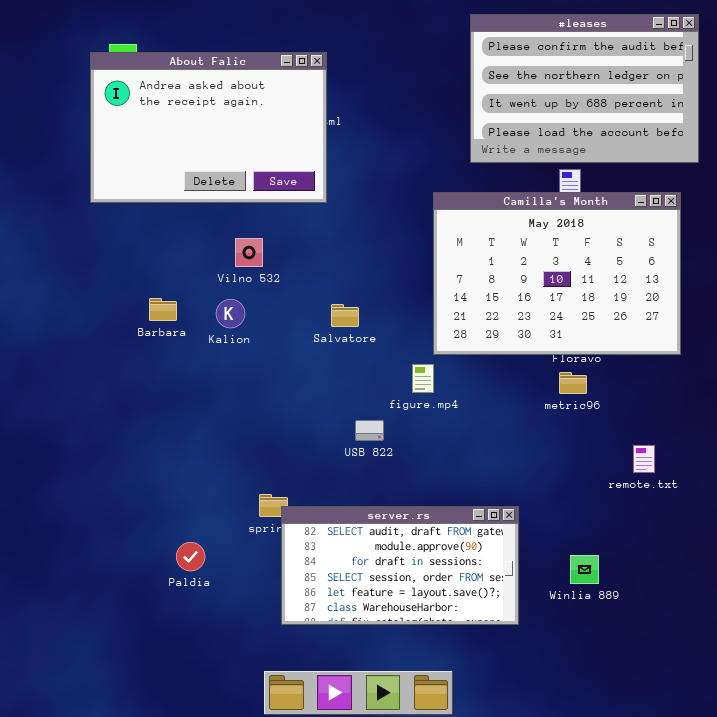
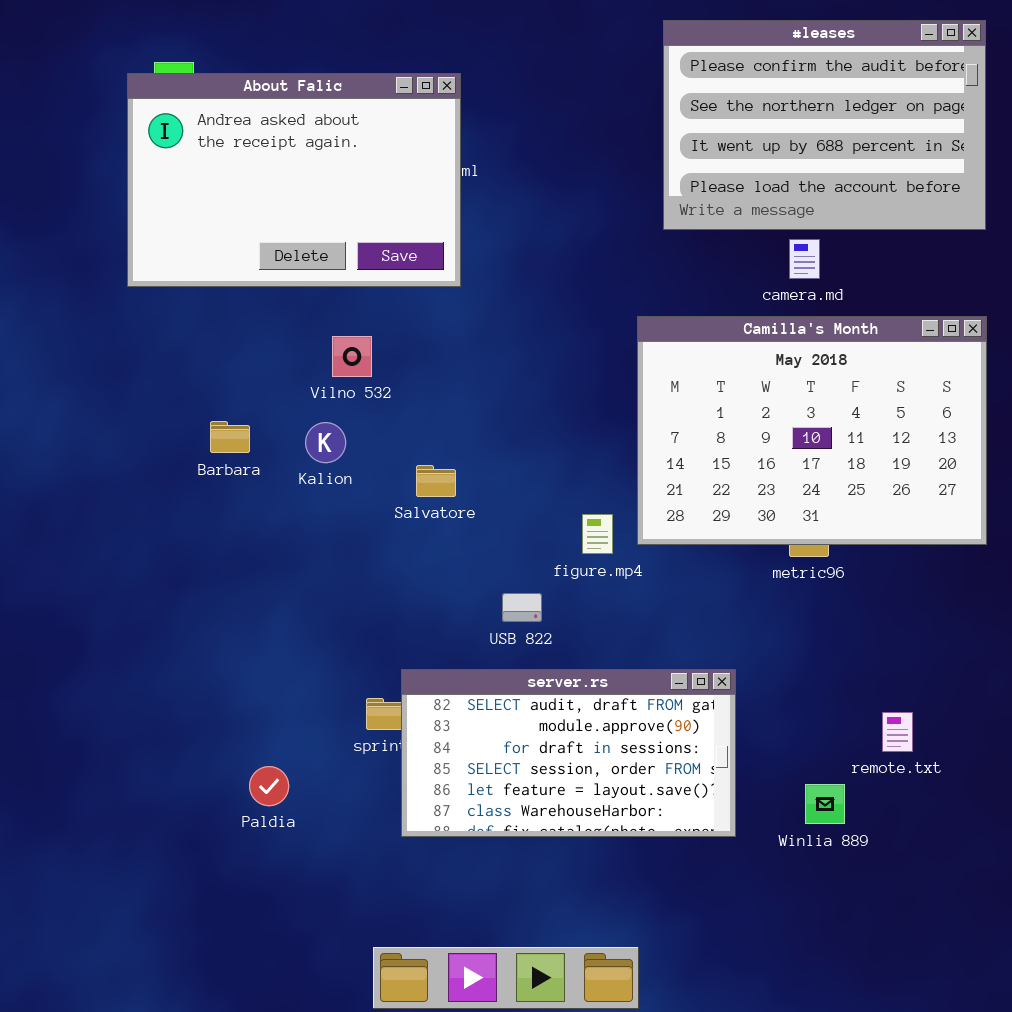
Camilla's Month: [433,192,681,355] -> [637,316,987,545], moved
Salvatore: [331,304,359,327] -> [416,465,456,497], moved
remote.txt: [633,445,655,473] -> [882,712,913,752], moved
server.rs: [281,506,519,625] -> [401,669,736,837], moved

